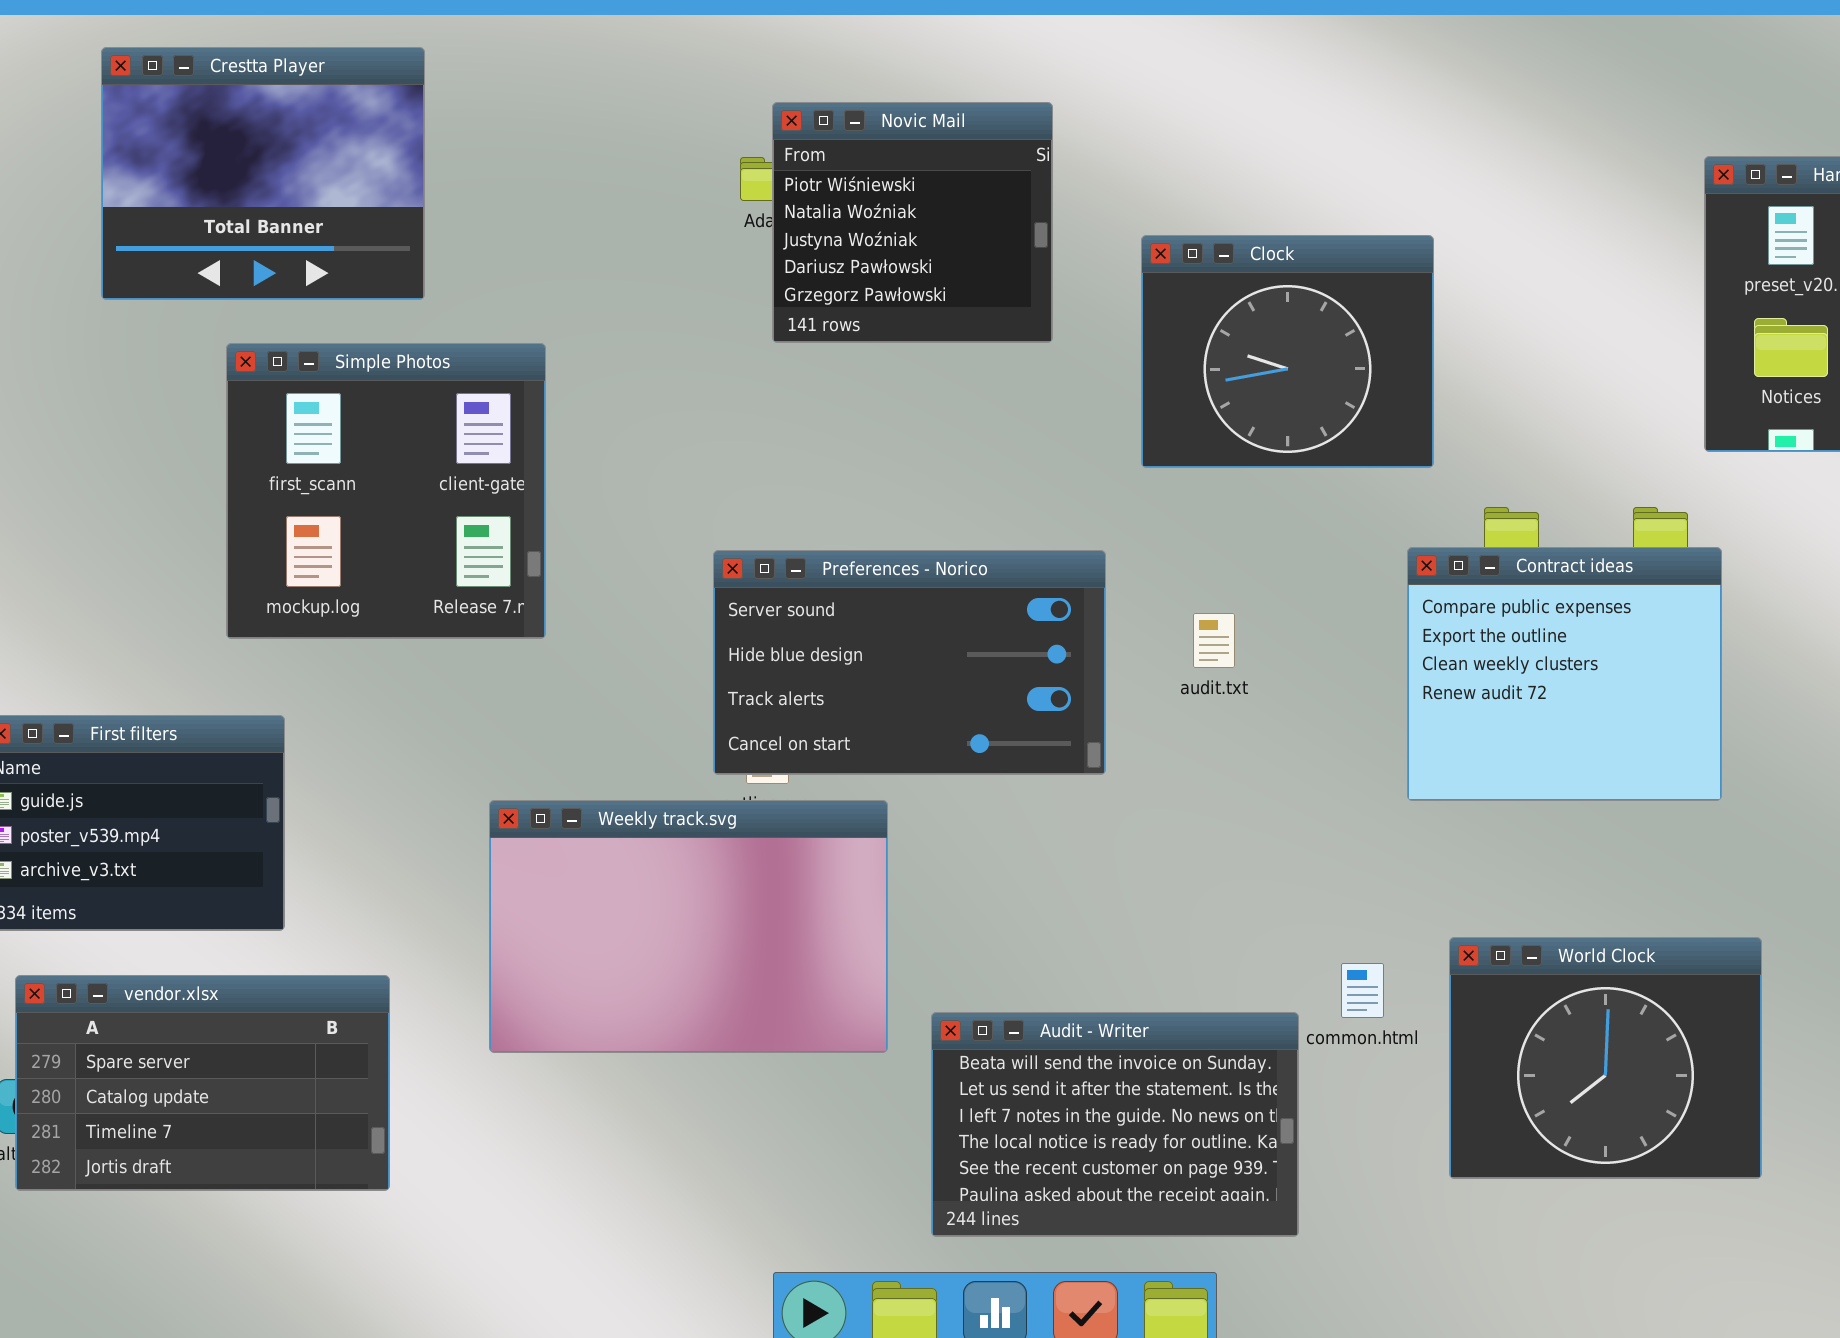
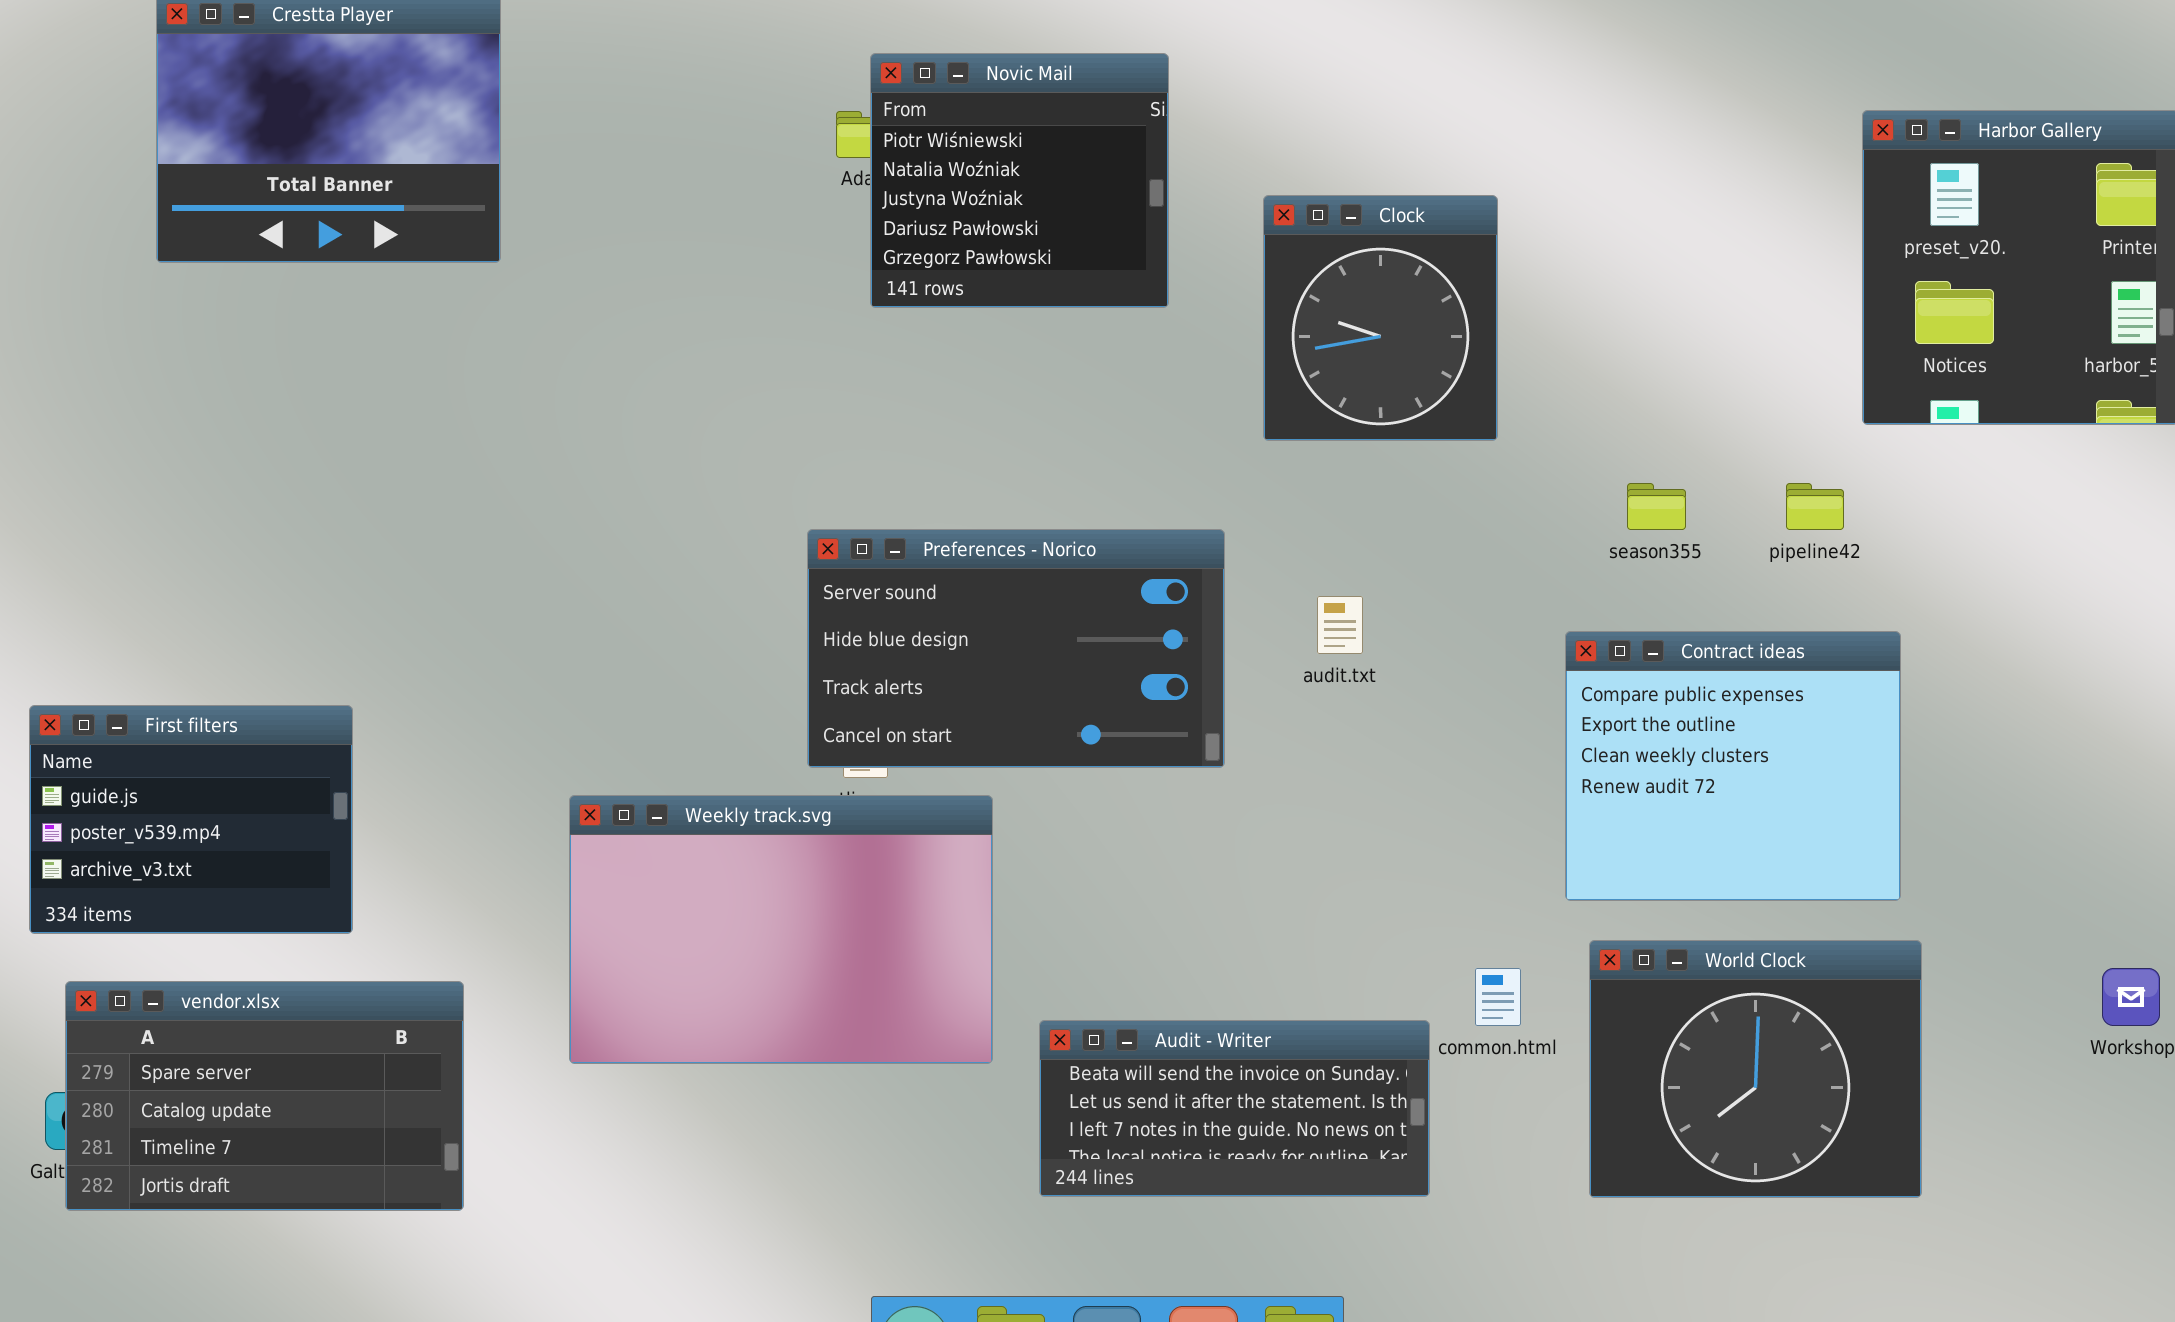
Clock: [1141,235,1434,468] -> [1263,195,1498,441], resized
Simple Photos: [226,343,546,639] -> none, closed
Contract ideas: [1407,547,1722,801] -> [1565,631,1901,901], moved
Audit - Writer: [931,1012,1299,1237] -> [1039,1020,1430,1197], resized

